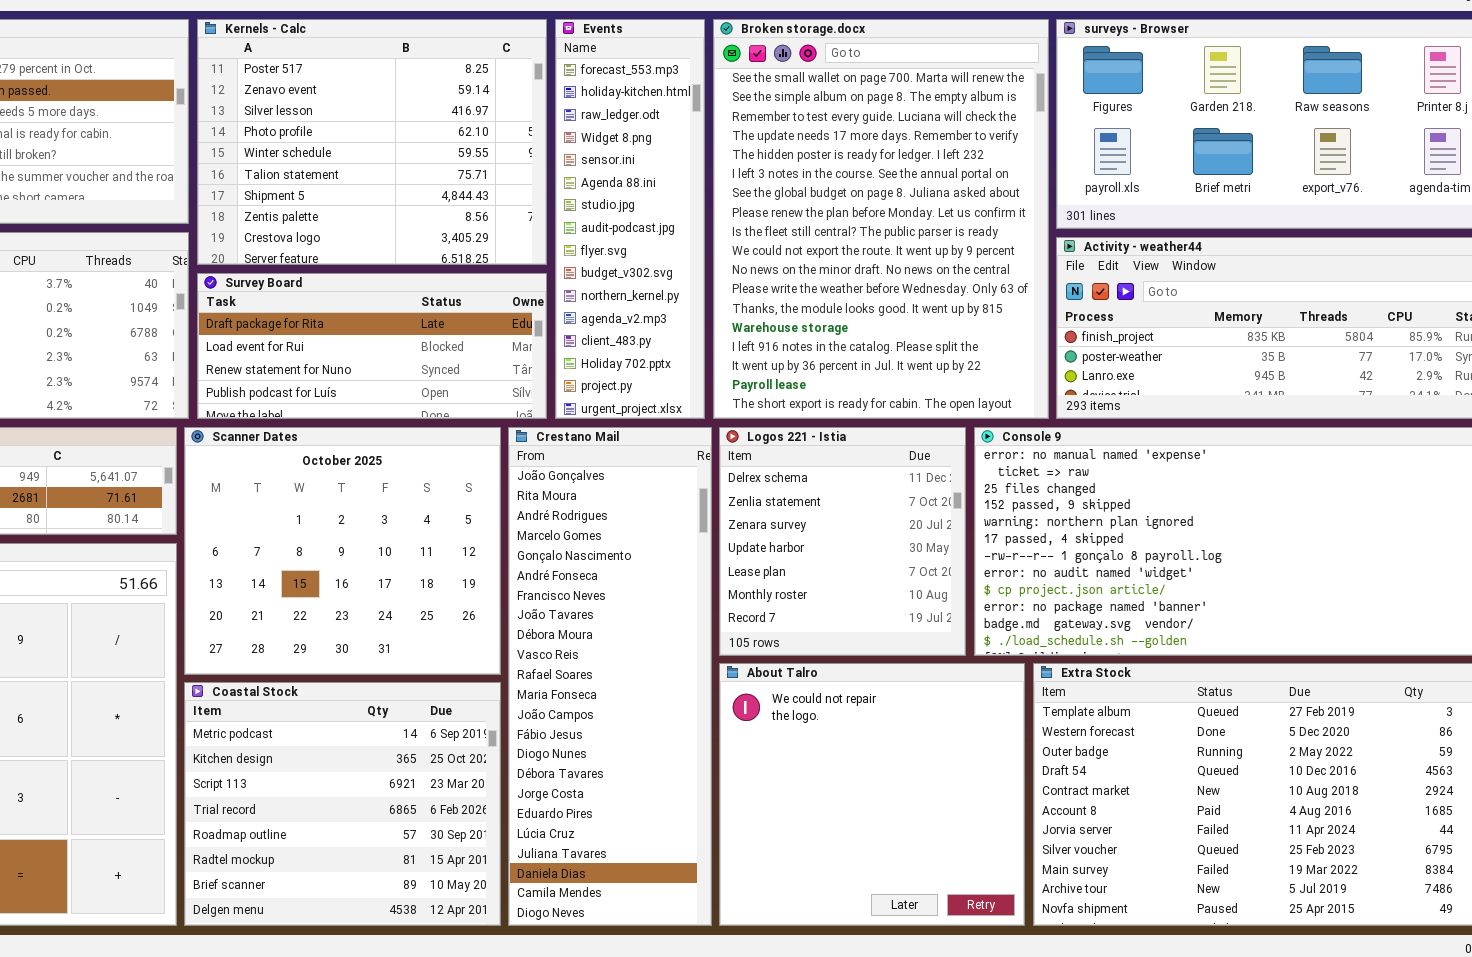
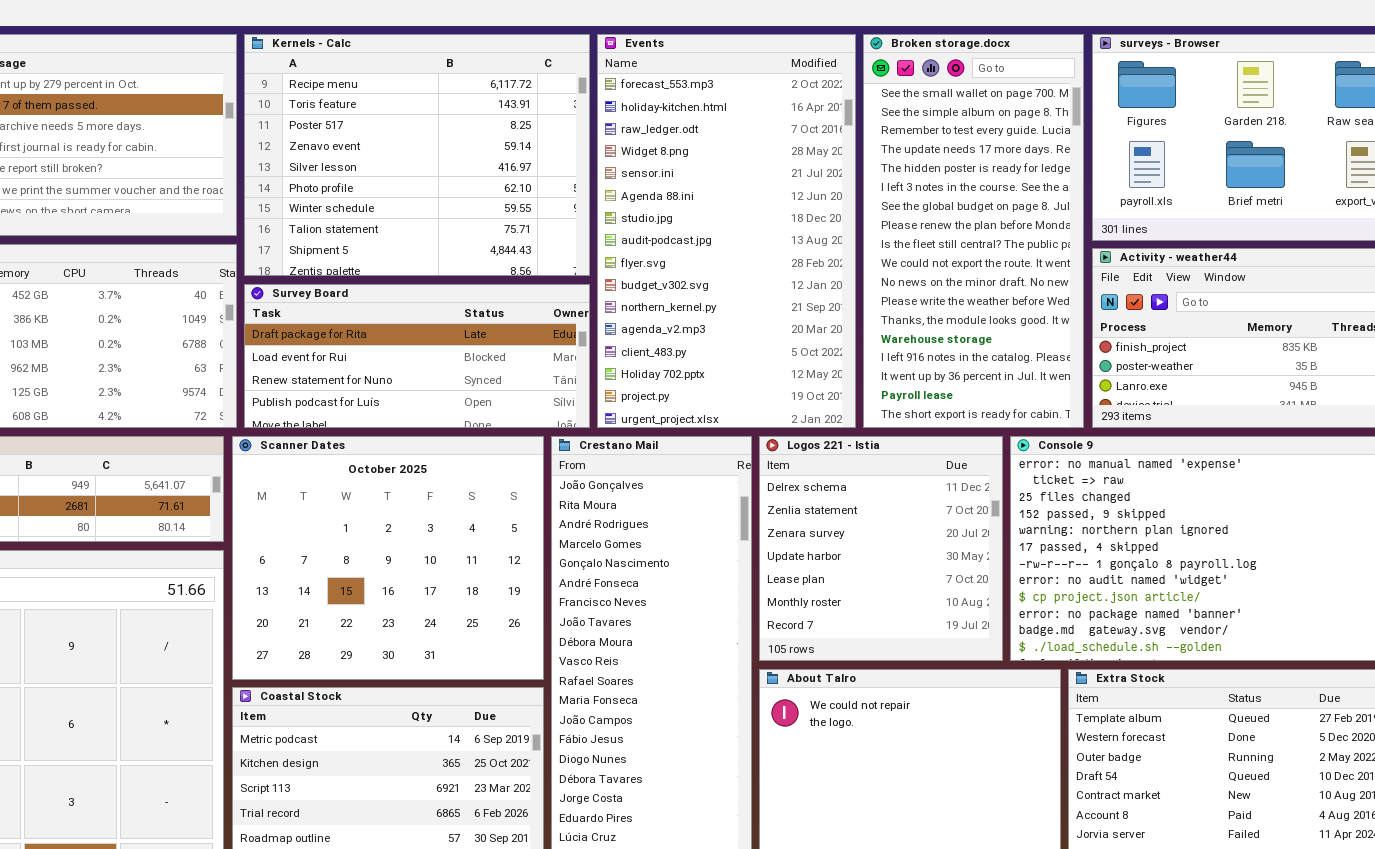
Kernels - Calc: [197,19,547,265] -> [244,34,590,276], scrolled up 2 rows
Events: [555,19,705,419] -> [597,34,856,428], resized
Broken storage.docx: [713,19,1049,419] -> [863,34,1084,428], resized

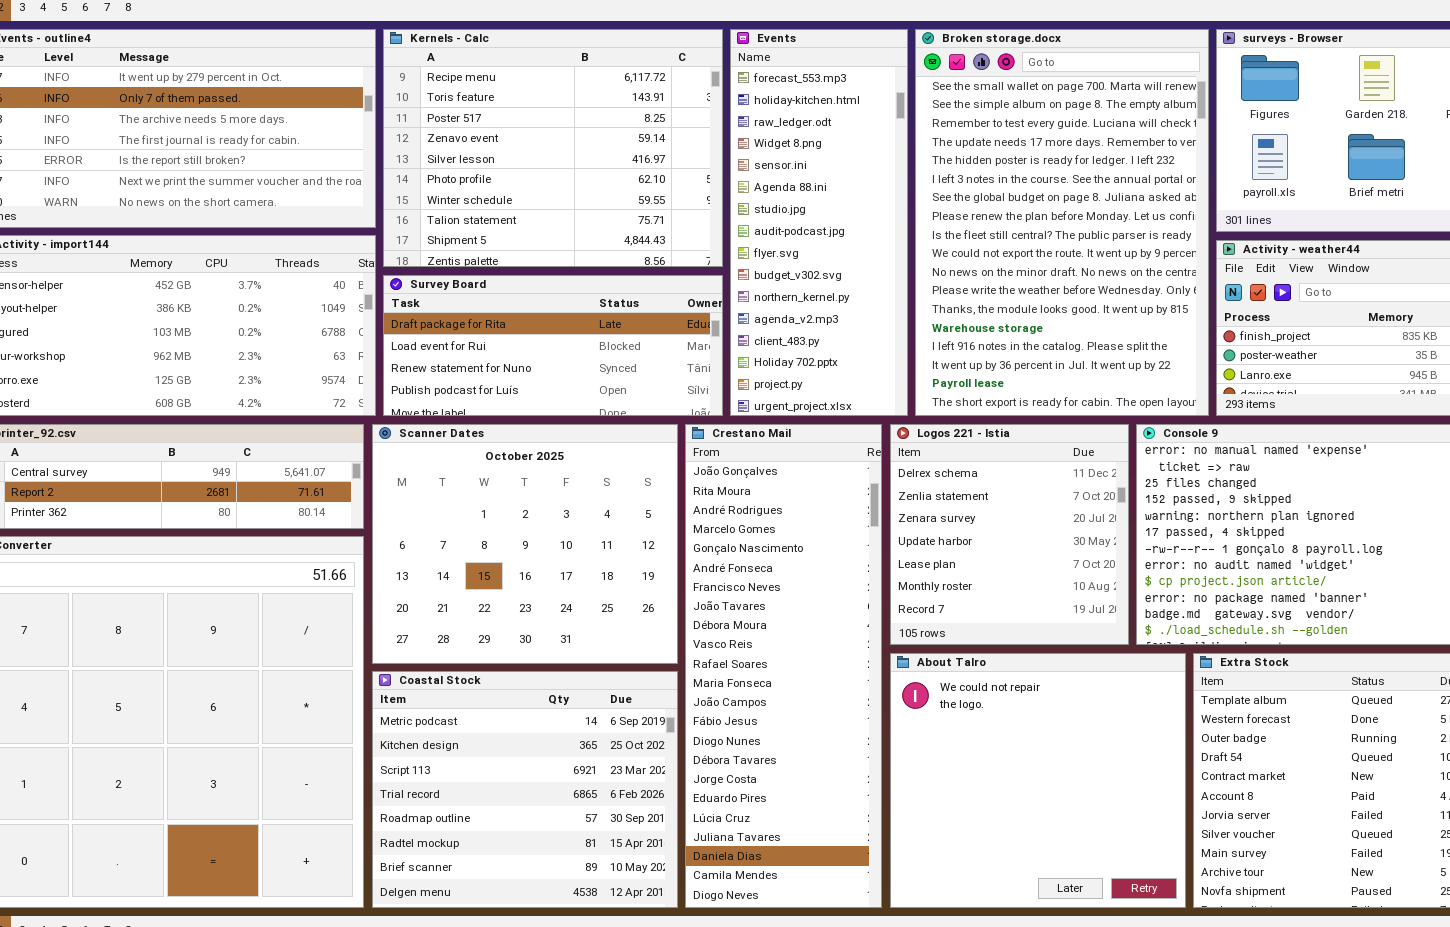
Events: [597,34,856,428] -> [730,29,908,416], resized
Broken storage.docx: [863,34,1084,428] -> [915,29,1209,416], resized

